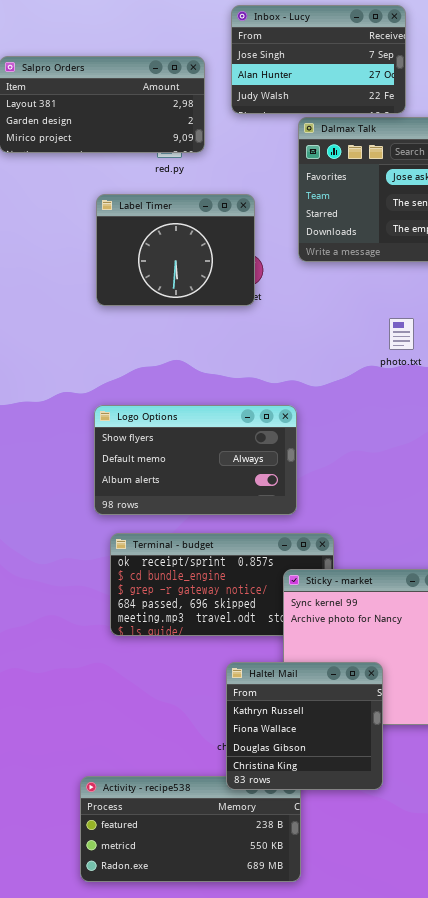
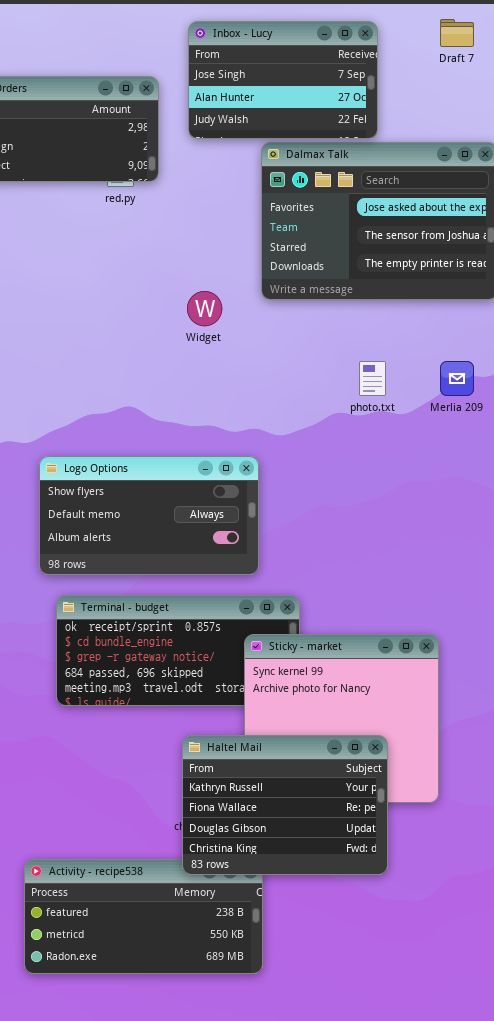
Label Timer: [96,194,255,306] -> none, closed
Haltel Mail: [226,662,383,790] -> [182,735,388,875], resized

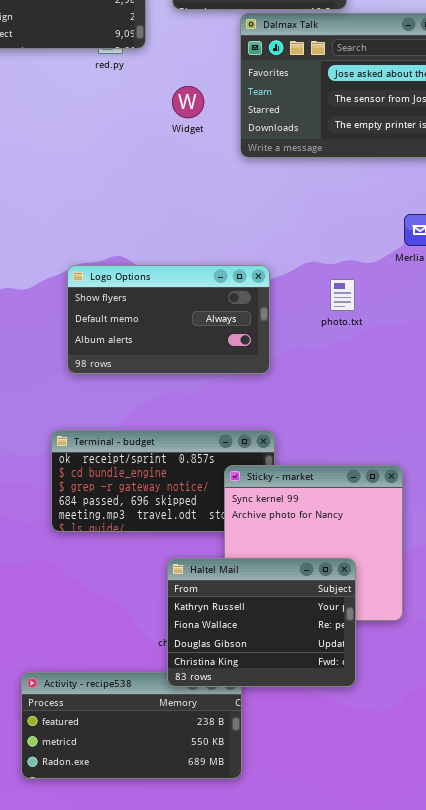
Widget: [187,291,222,326] -> [172,86,204,118], moved
photo.txt: [359,361,386,396] -> [330,279,355,311], moved
Logo Options: [39,456,259,575] -> [67,265,270,374], moved

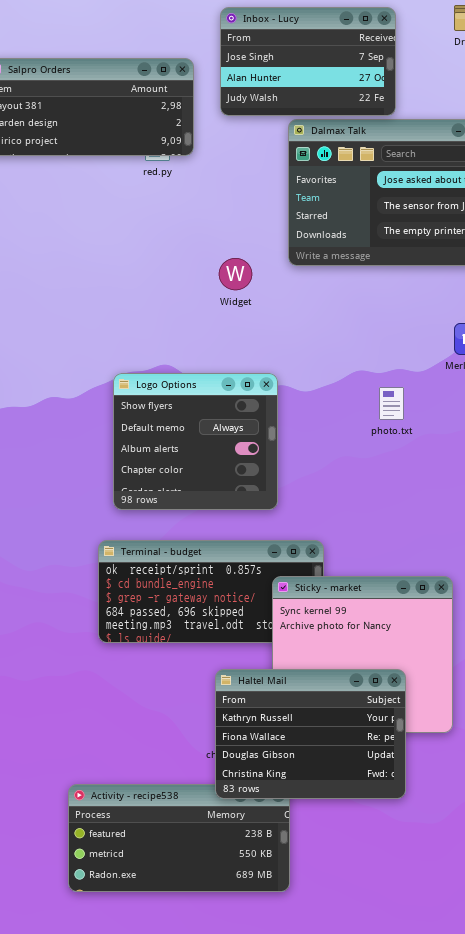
Widget: [172,86,204,118] -> [219,258,252,290], moved
Logo Options: [67,265,270,374] -> [113,373,278,510], resized

